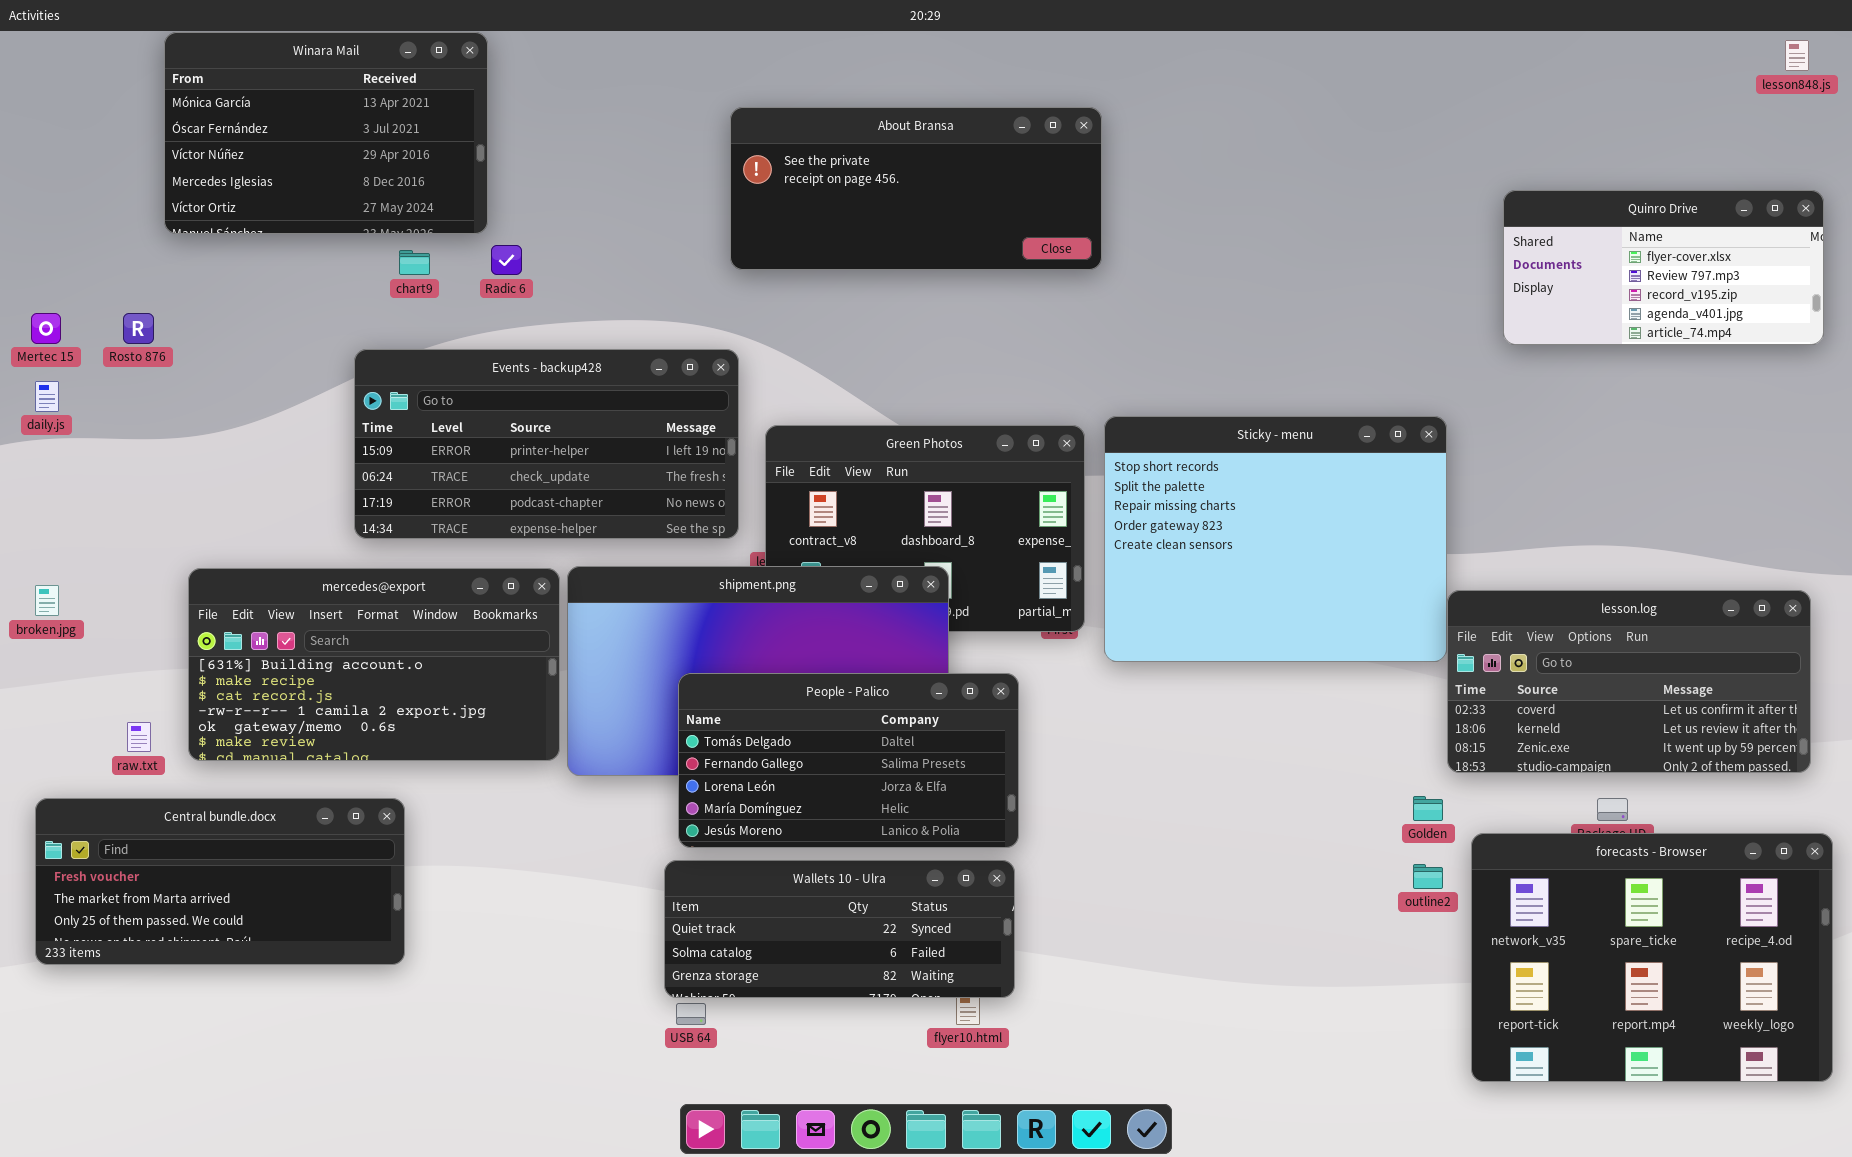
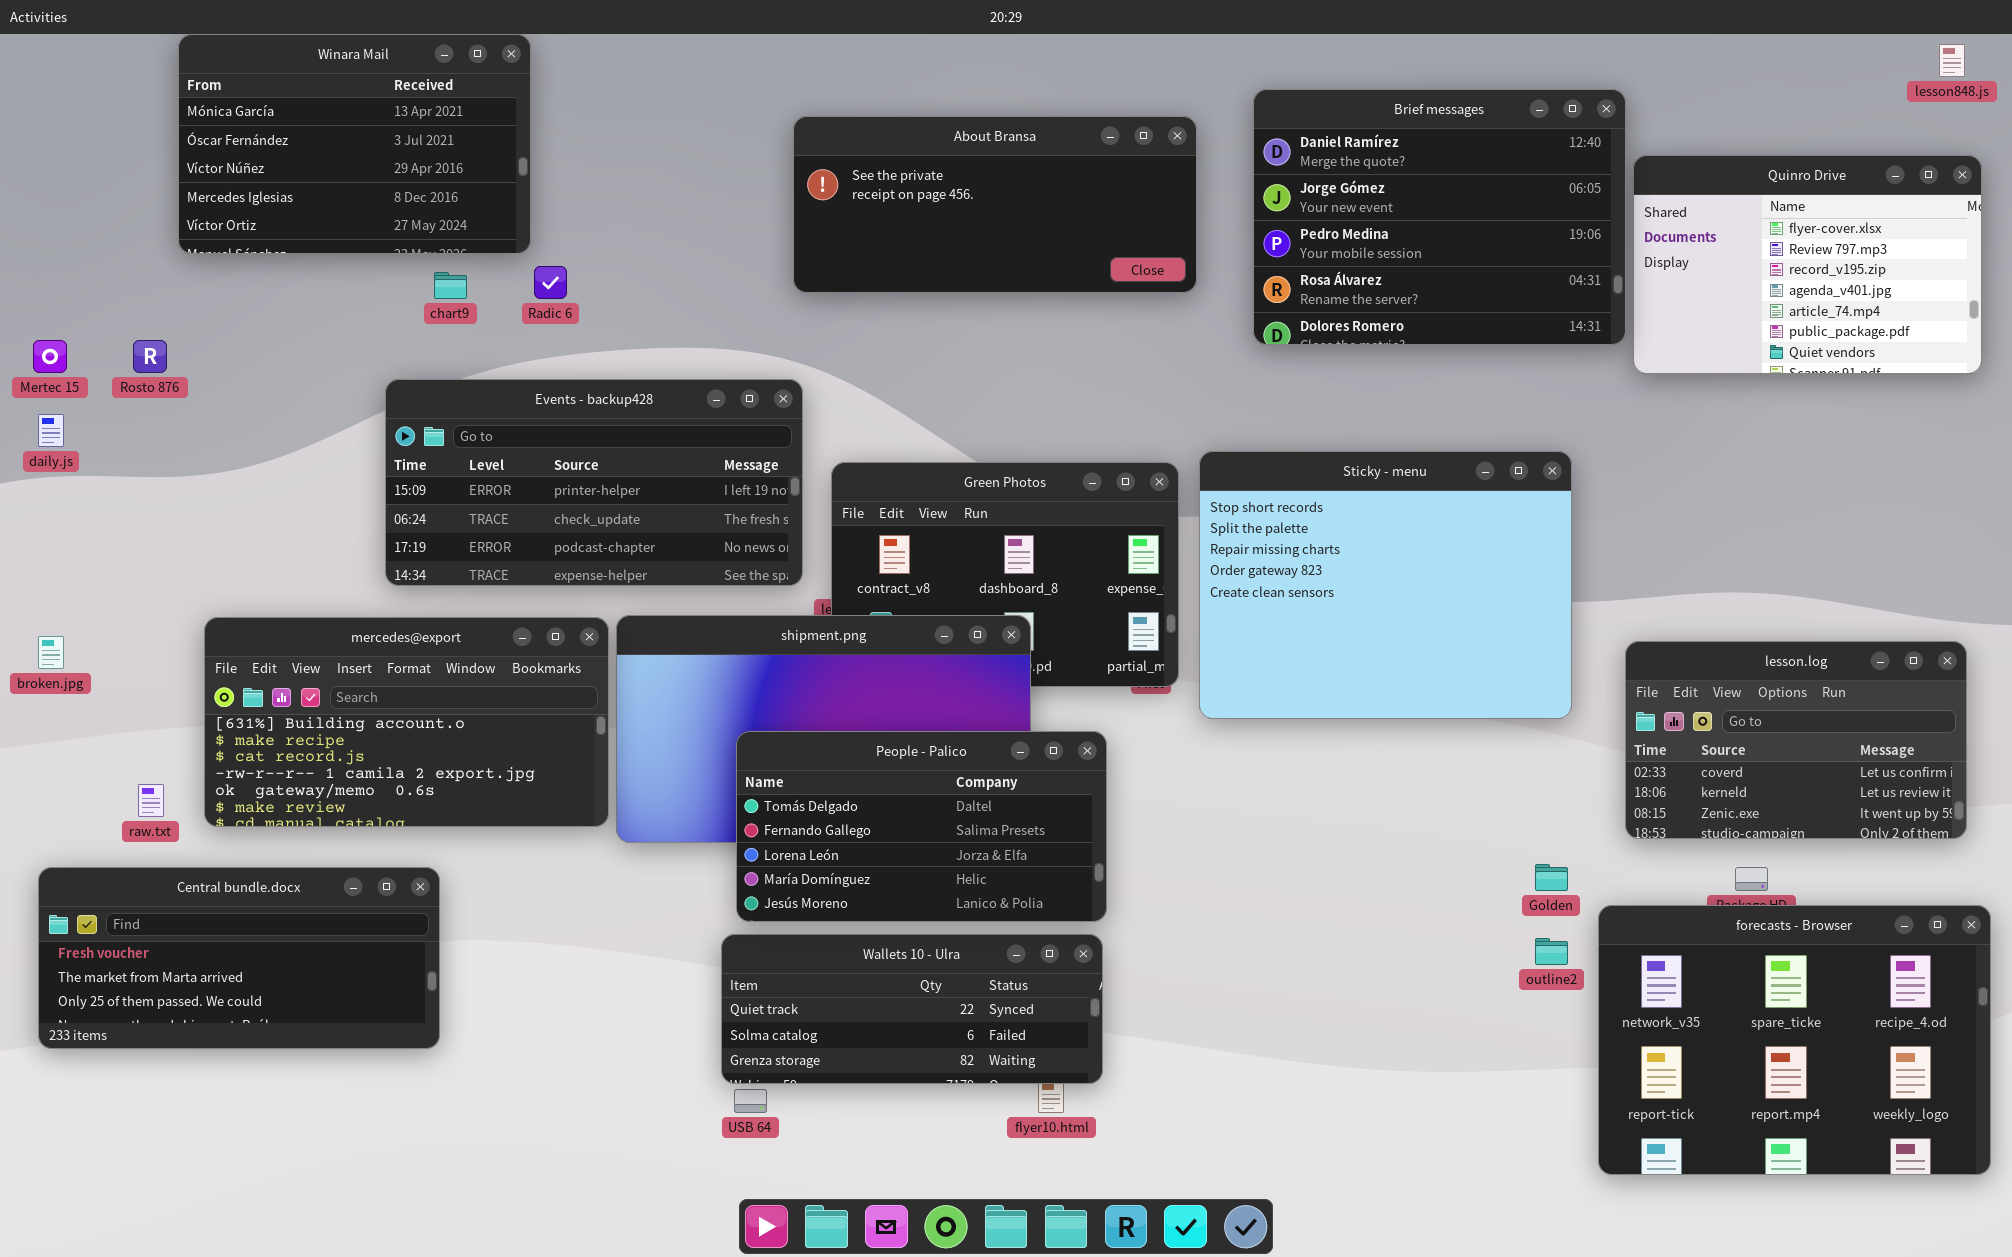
Brief messages: none -> [1253,89,1626,345], opened
Quinro Drive: [1503,190,1824,345] -> [1633,155,1982,374], resized
lesson.log: [1447,590,1811,773] -> [1625,641,1967,839], resized

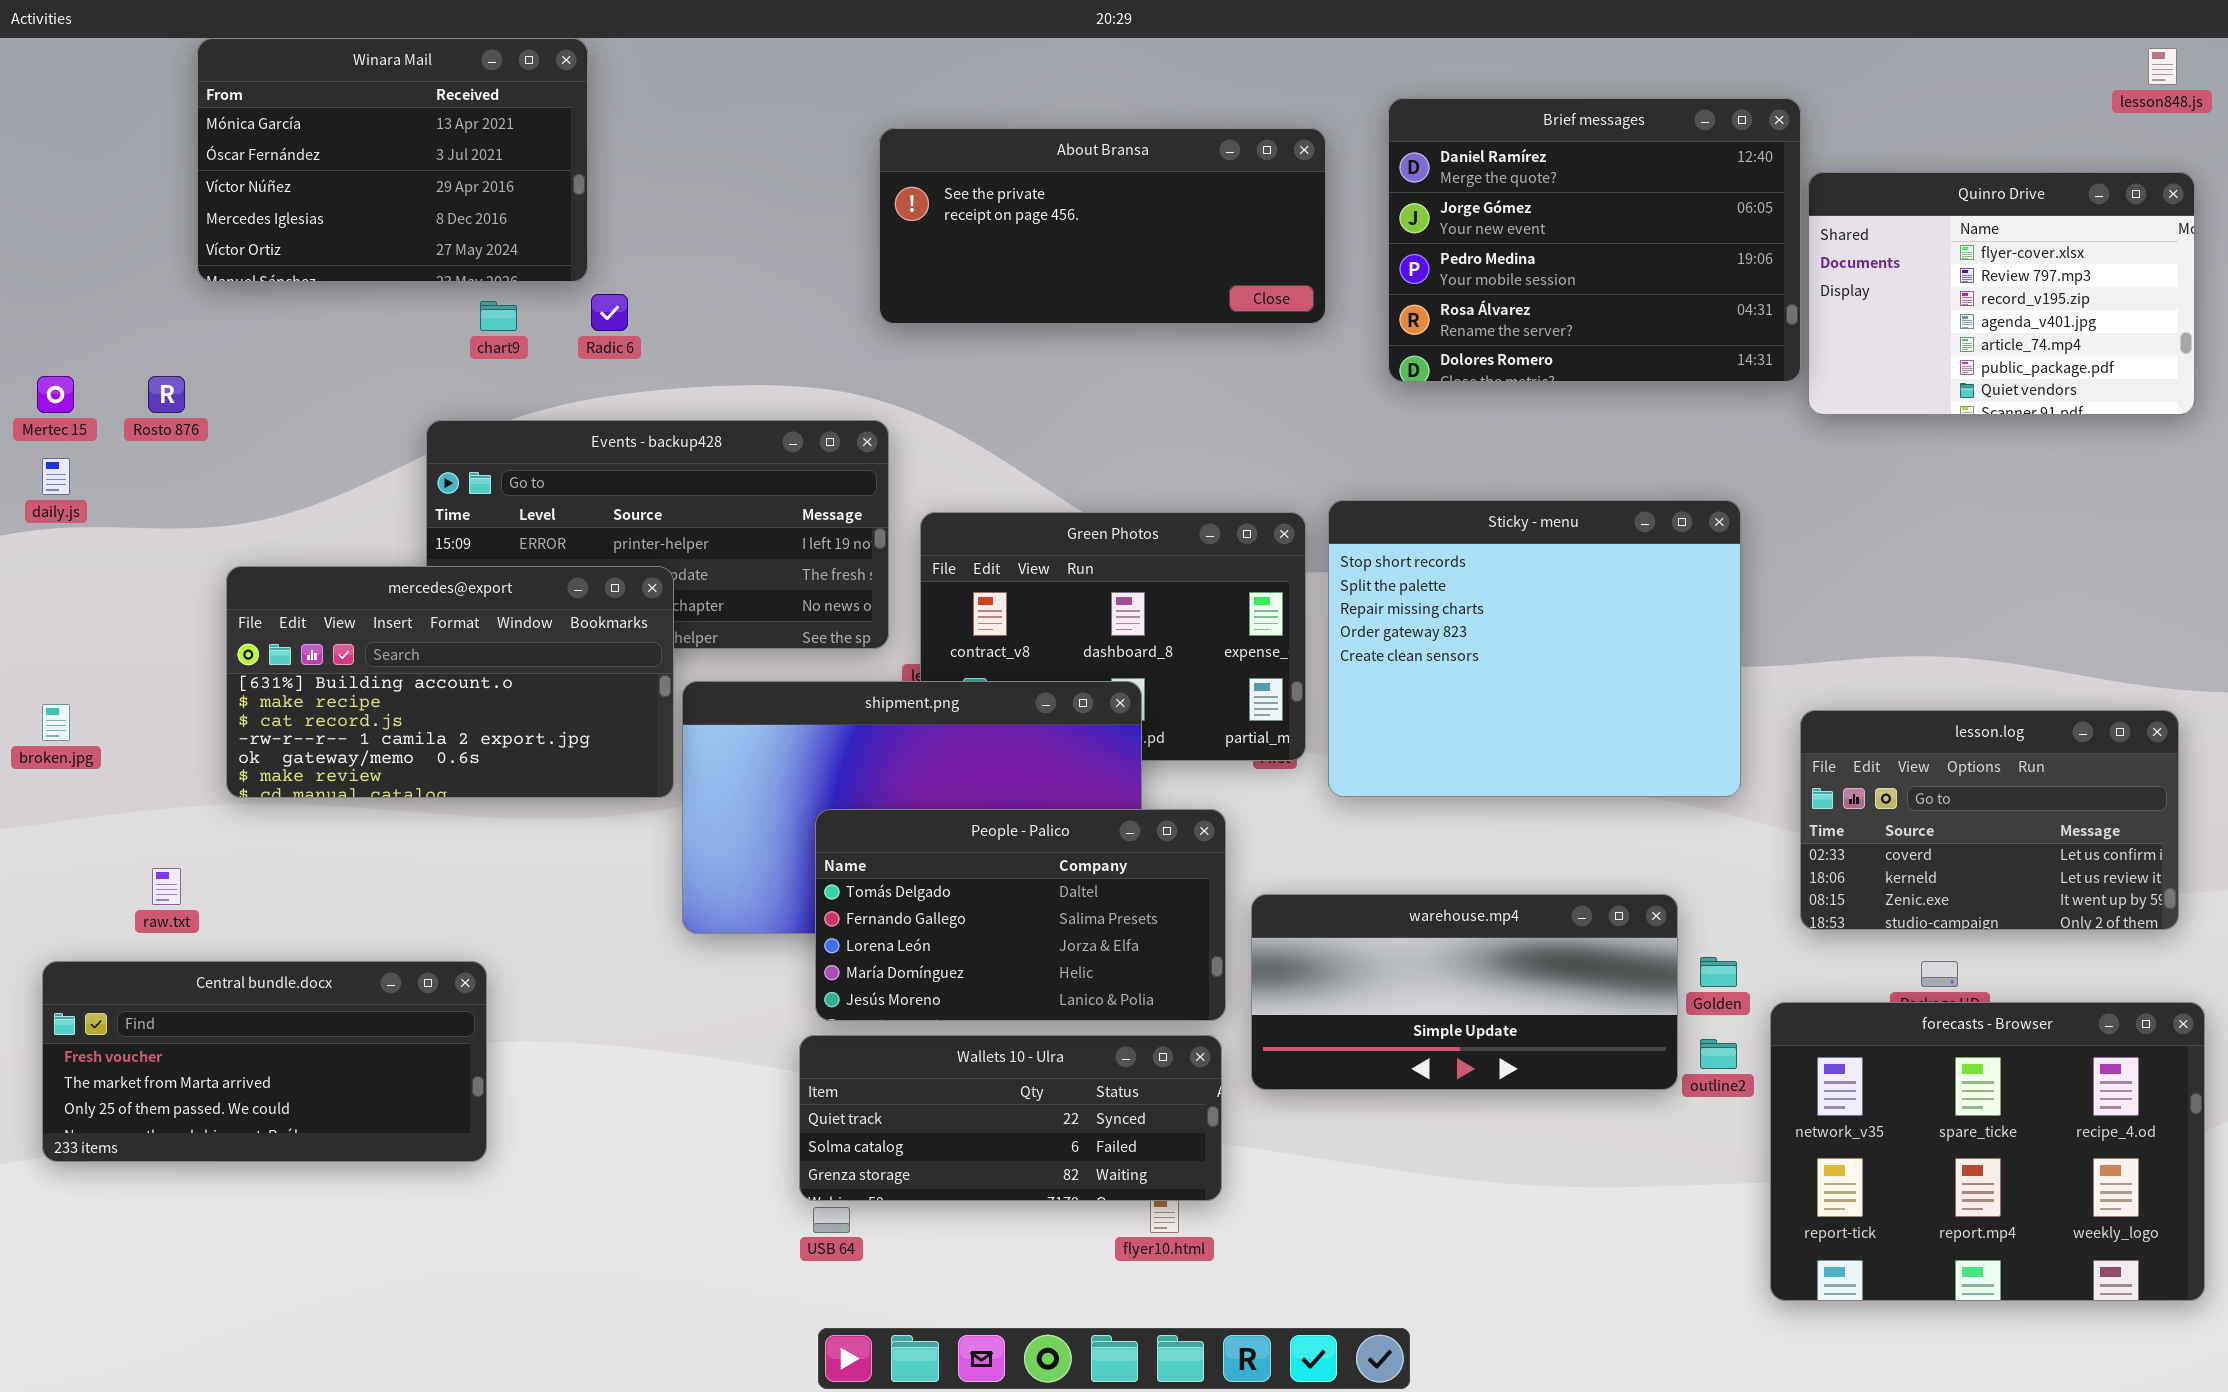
mercedes@export: [204,617,609,827] -> [226,566,674,798], moved
warehouse.mp4: none -> [1251,894,1678,1090], opened

